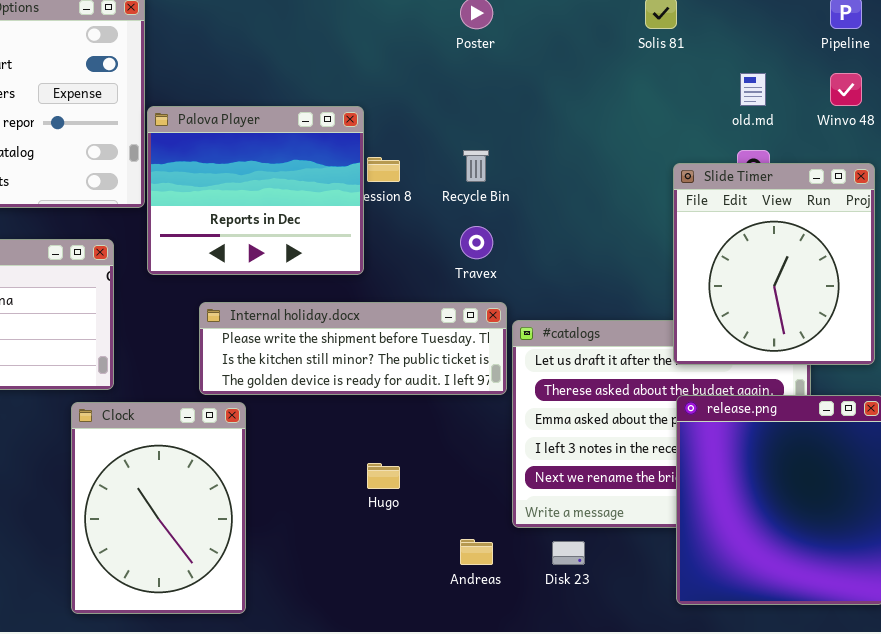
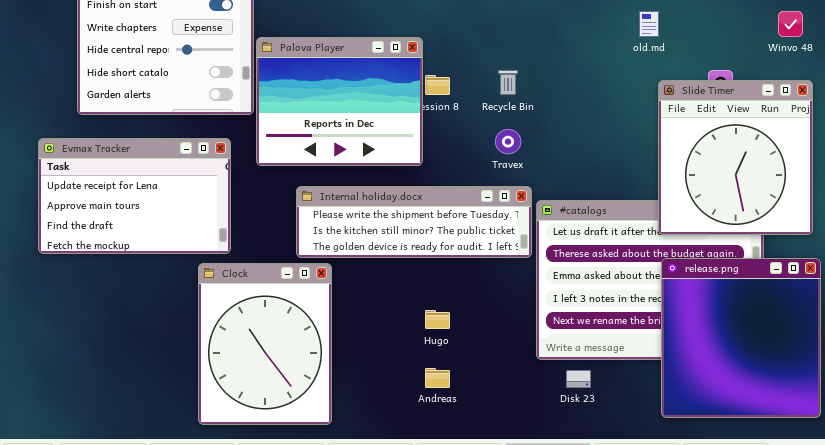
old.md: [740,73,766,106] -> [639,11,659,37], moved
Andreas: [460,539,493,565] -> [425,368,450,388], moved

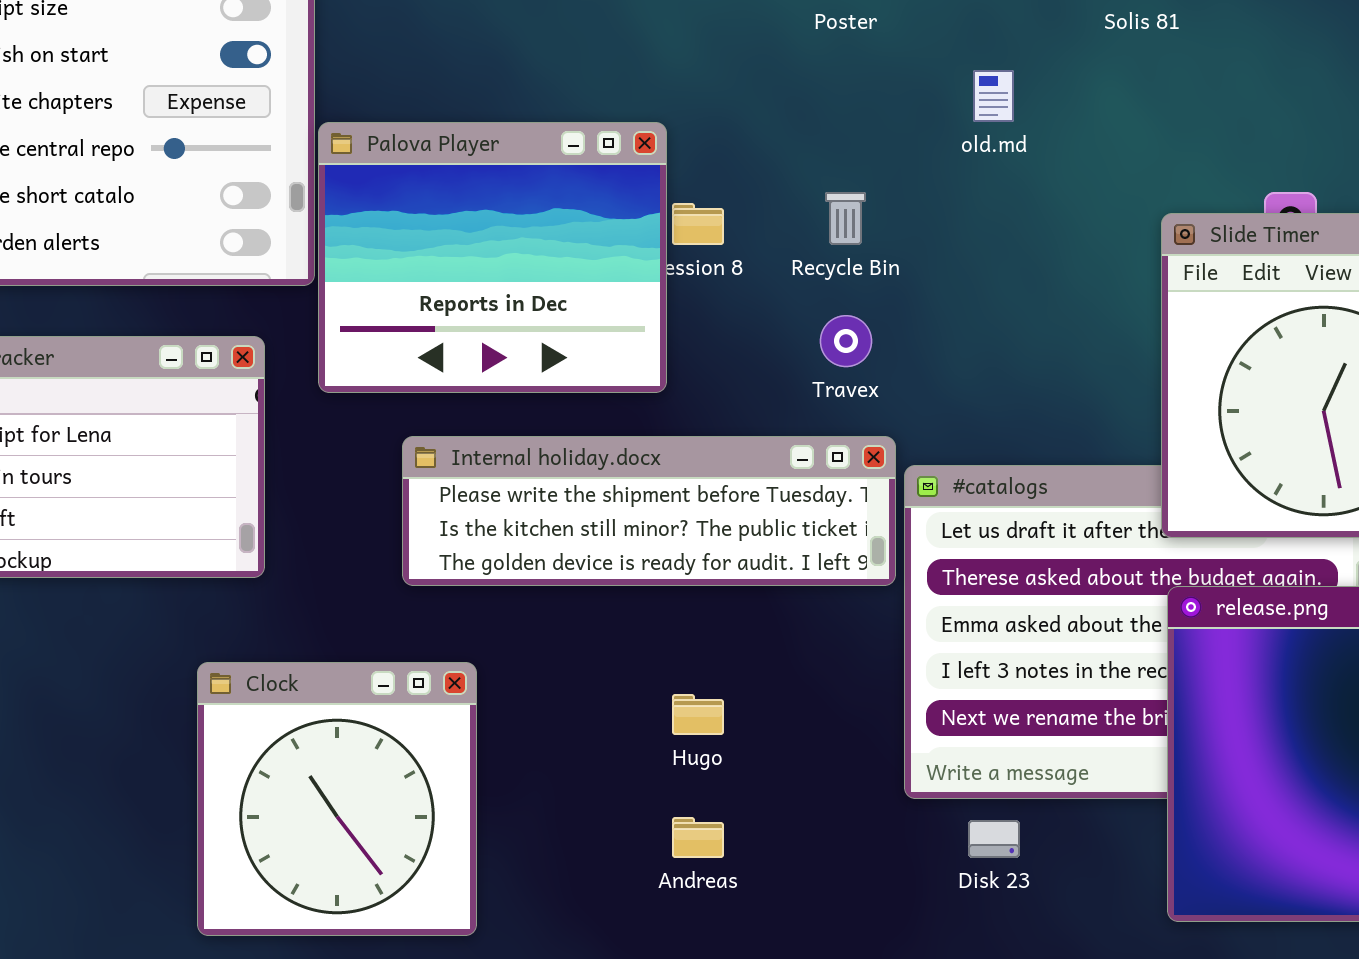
old.md: [639,11,659,37] -> [973,70,1014,122], moved
Clock: [198,263,332,425] -> [197,662,477,936], resized

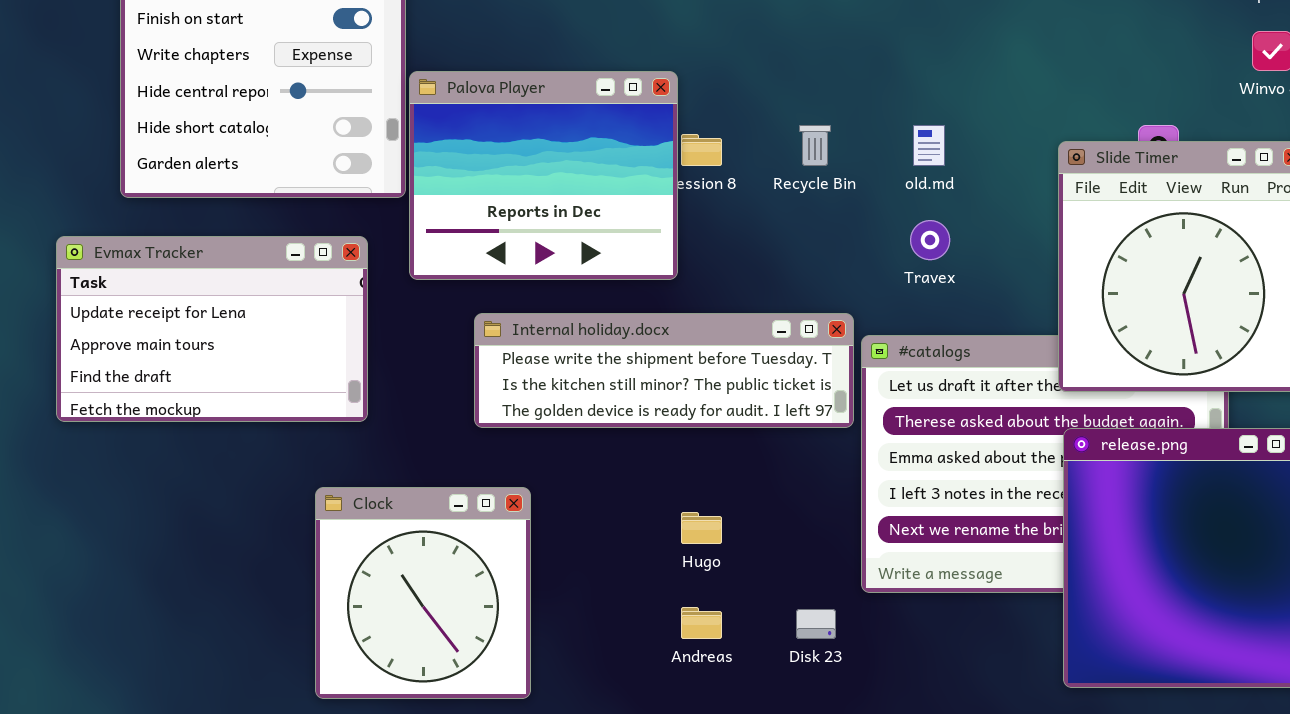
old.md: [973,70,1014,122] -> [913,125,945,166], moved
Travex: [820,315,872,367] -> [910,220,950,260], moved
Disk 23: [968,820,1020,858] -> [796,609,836,639], moved

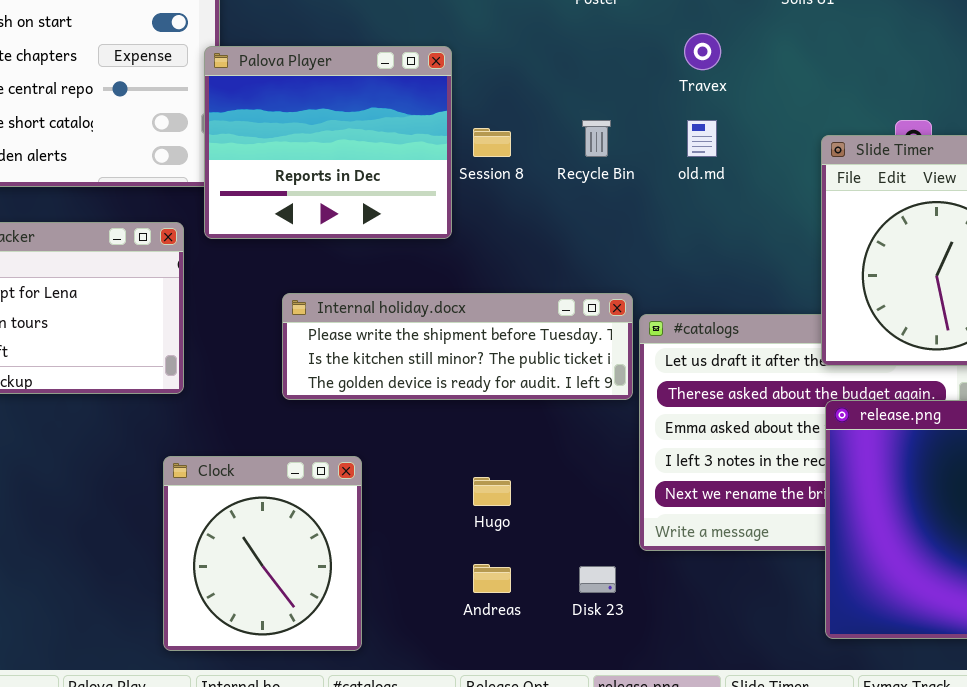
Palova Player: [409,71,678,280] -> [204,46,452,239], moved
Travex: [910,220,950,260] -> [684,33,721,70], moved
Clock: [315,487,531,699] -> [163,456,362,651], moved

